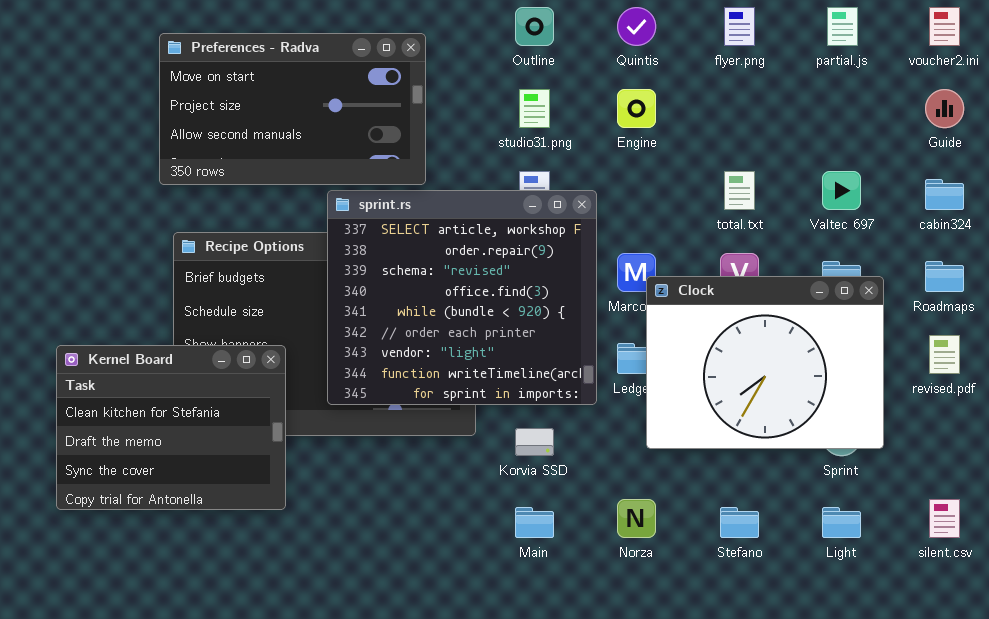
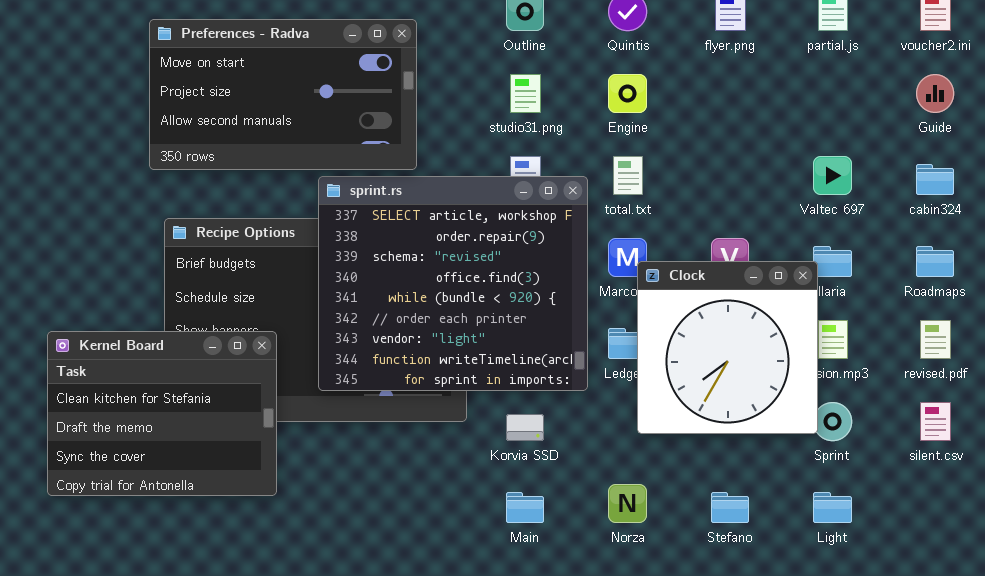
total.txt: [724,171,755,210] -> [613,156,643,195], moved
Clock: [646,276,884,449] -> [637,261,818,434], resized
silent.csv: [929,499,960,538] -> [920,402,951,441], moved

